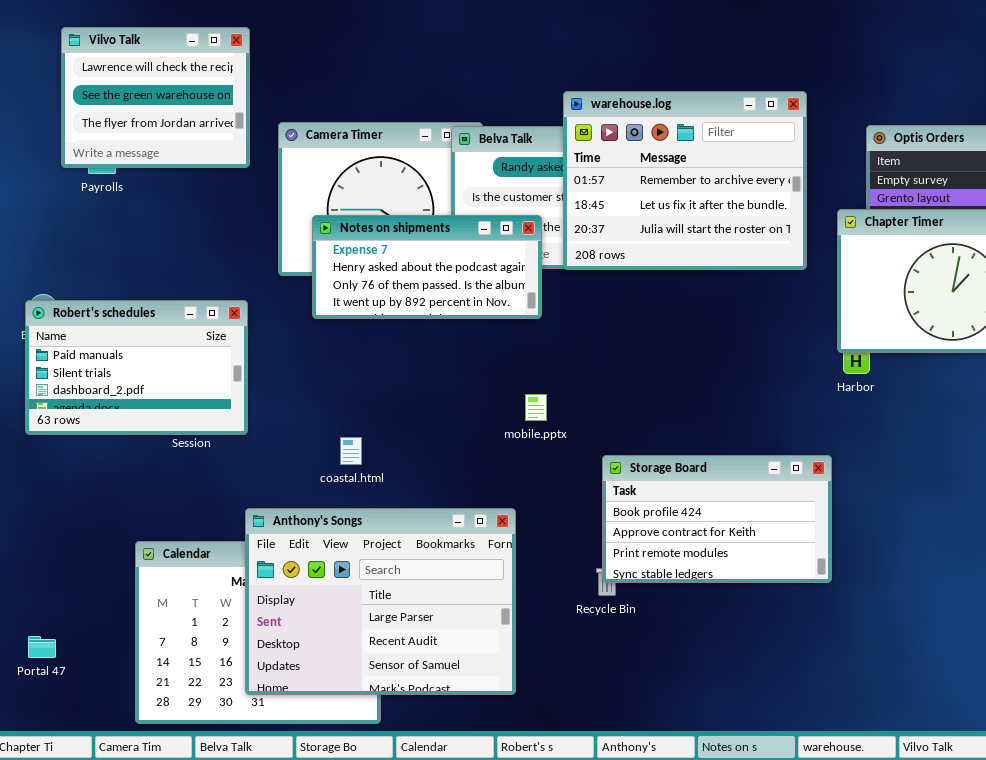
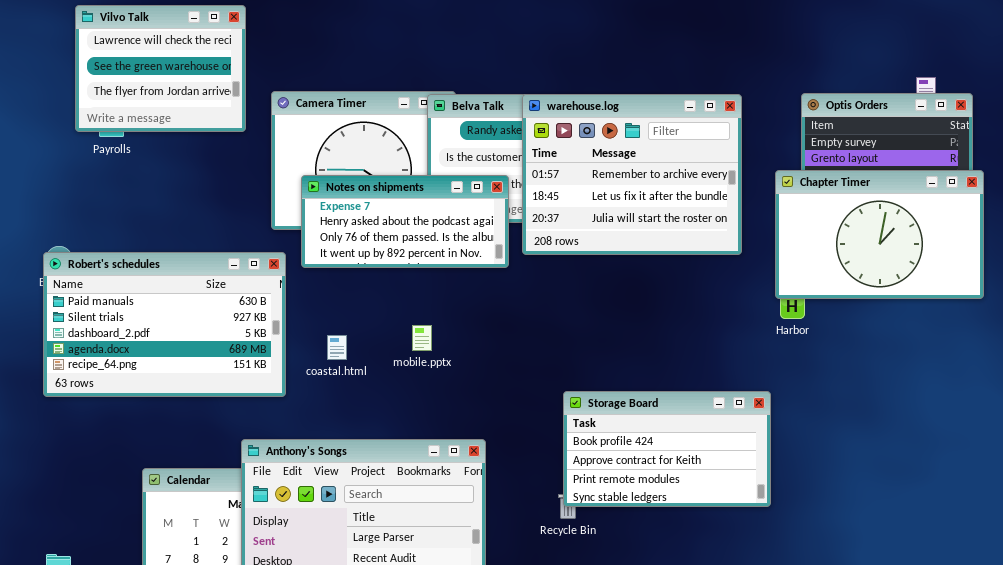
warehouse.log: [563,91,807,270] -> [522,94,742,255], moved
Robert's schedules: [25,300,248,435] -> [43,252,286,397], resized
mobile.pptx: [525,394,547,421] -> [412,325,432,351], moved
coastal.html: [340,437,362,465] -> [327,335,347,360], moved

